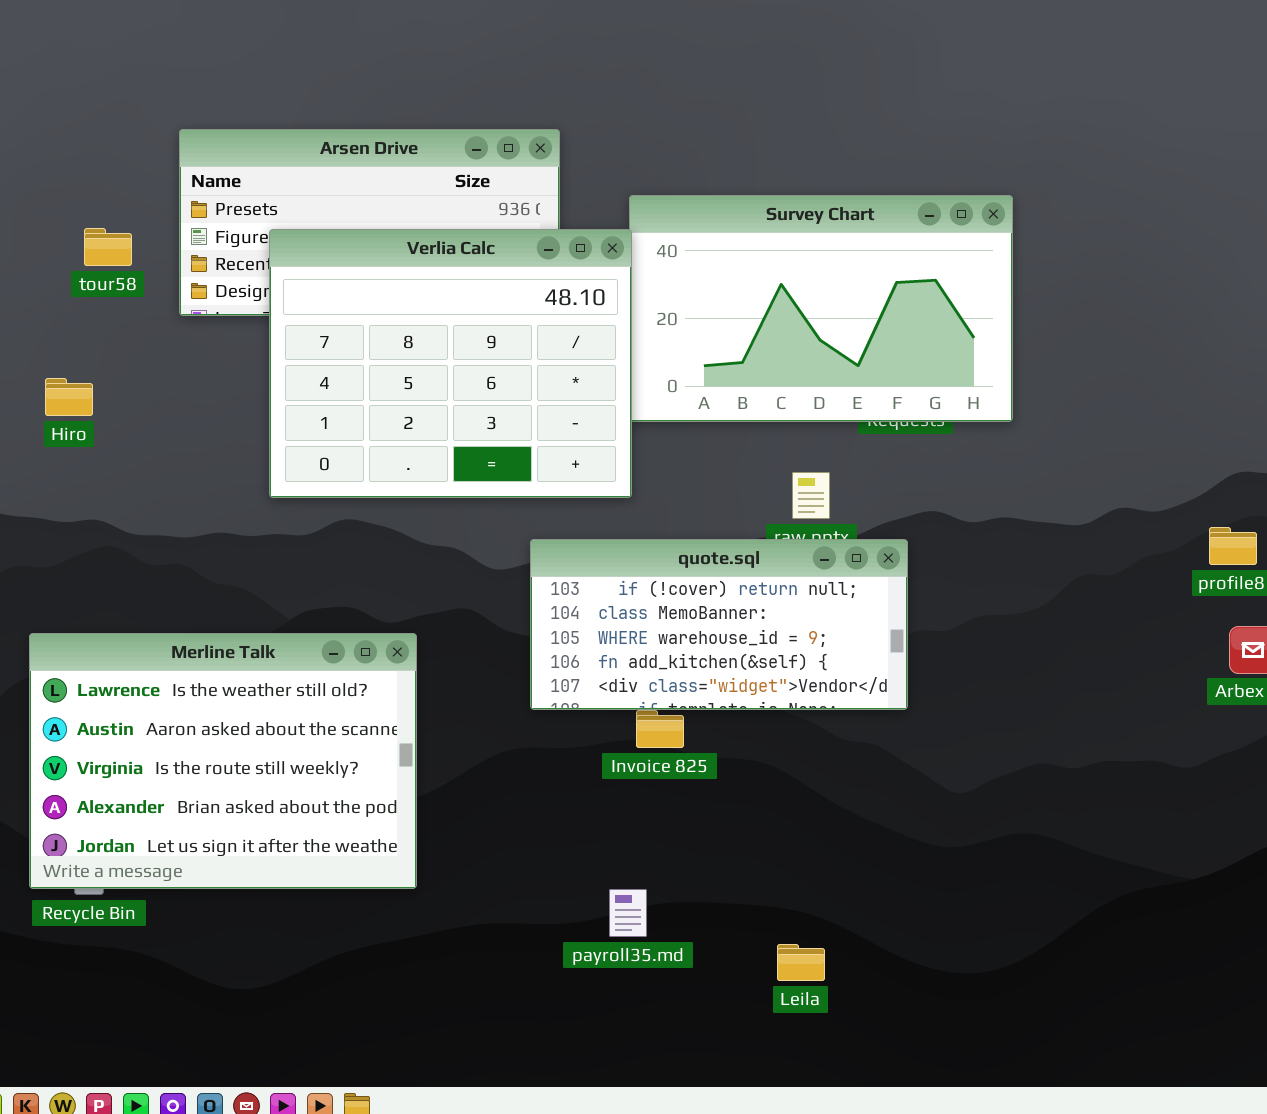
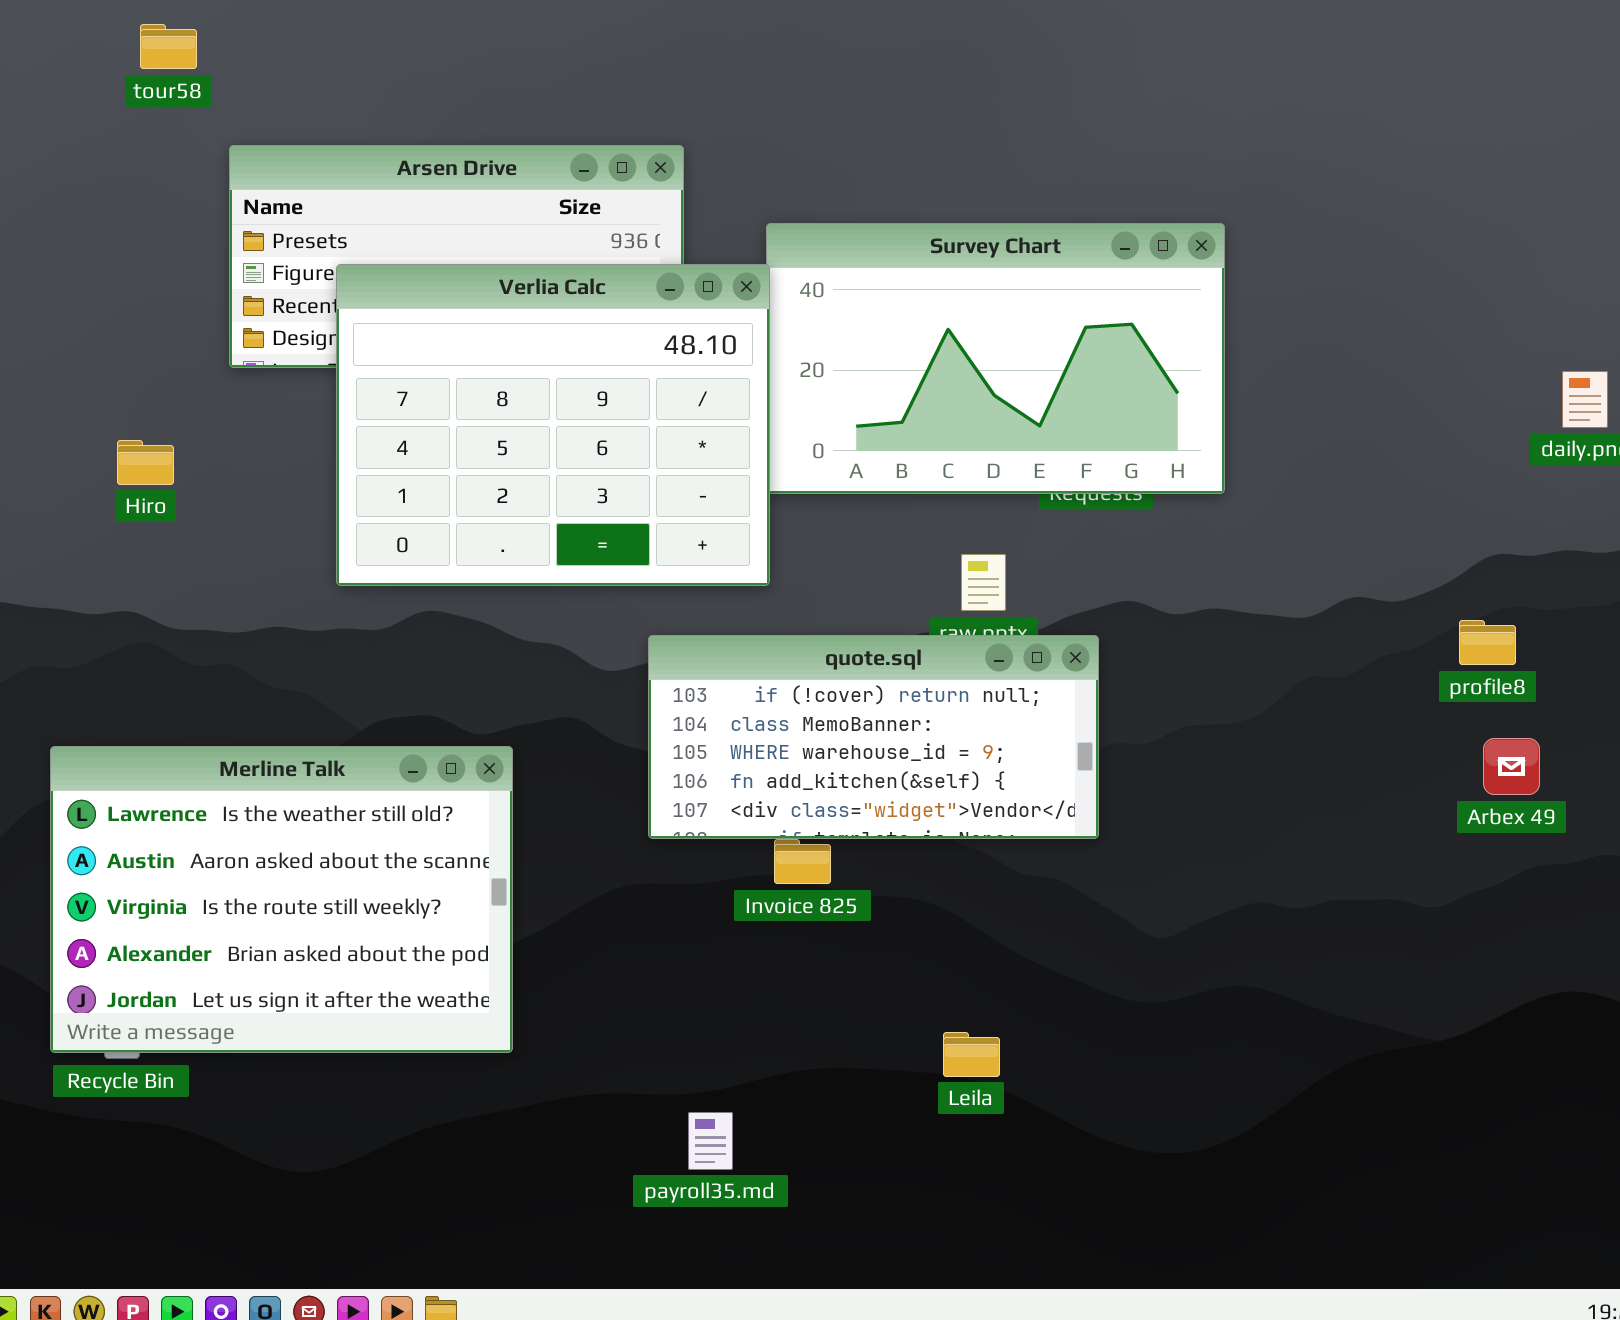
tour58: [84,228,132,266] -> [140,24,197,69], moved
Hiro: [45,378,93,416] -> [117,440,174,485], moved
payroll35.md: [609,889,647,937] -> [688,1112,733,1170], moved
Leila: [777,944,825,981] -> [943,1032,1000,1077], moved

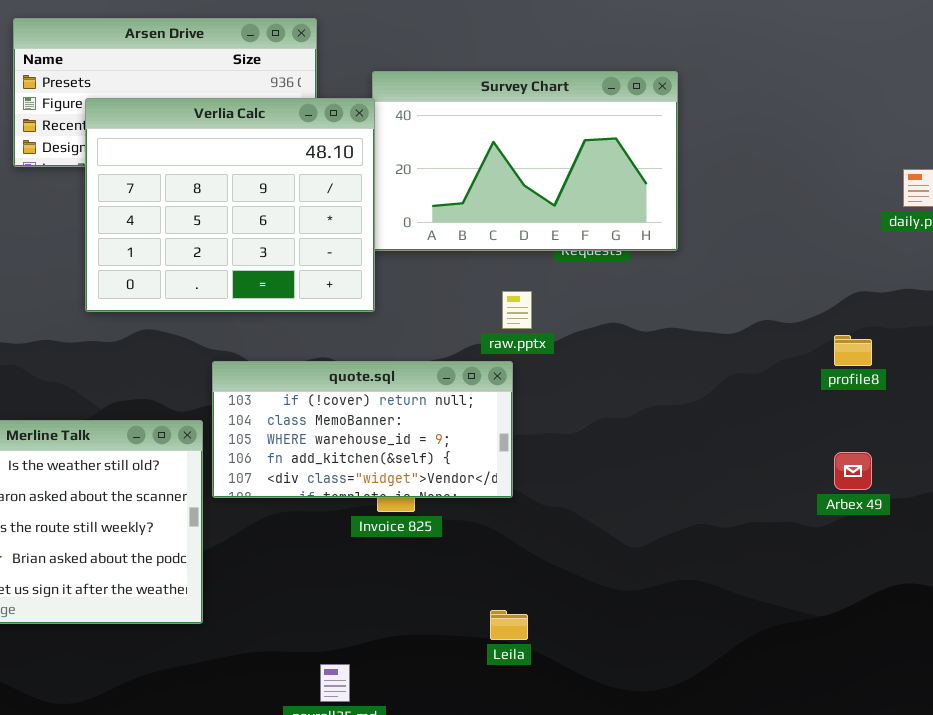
quote.sql: [648,635,1099,839] -> [212,361,513,498], moved
Arbex 49: [1483,738,1540,795] -> [834,452,872,490], moved

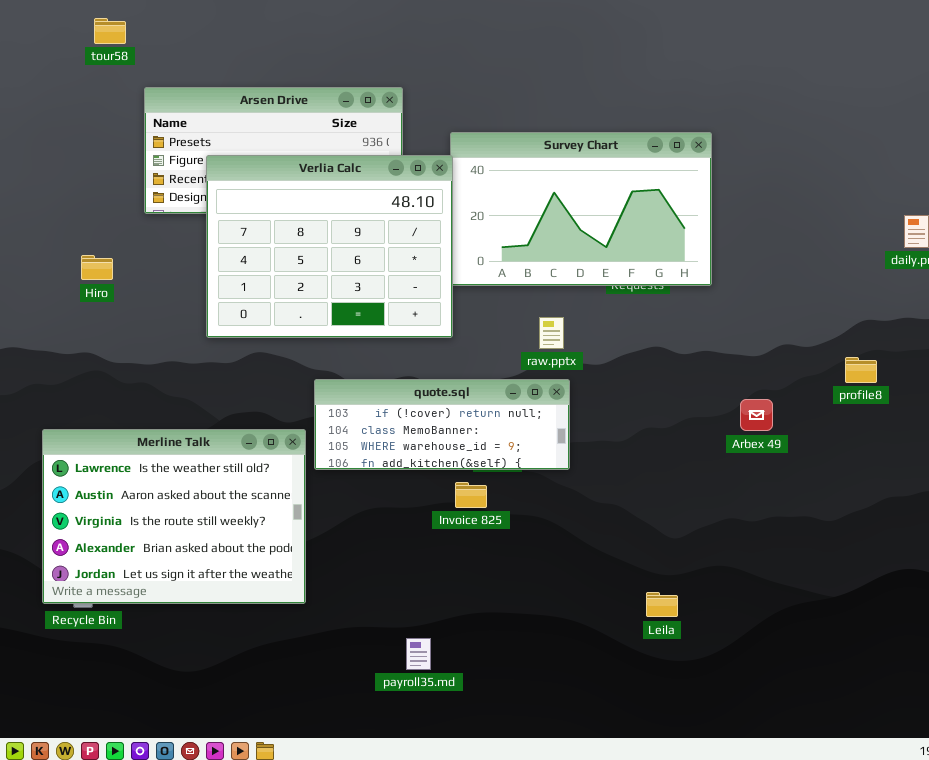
raw.pptx: [502,291,532,329] -> [539,317,564,349], moved
quote.sql: [212,361,513,498] -> [314,379,570,470], resized
Arbex 49: [834,452,872,490] -> [740,399,773,431], moved
Leila: [490,610,528,640] -> [646,592,678,617], moved

